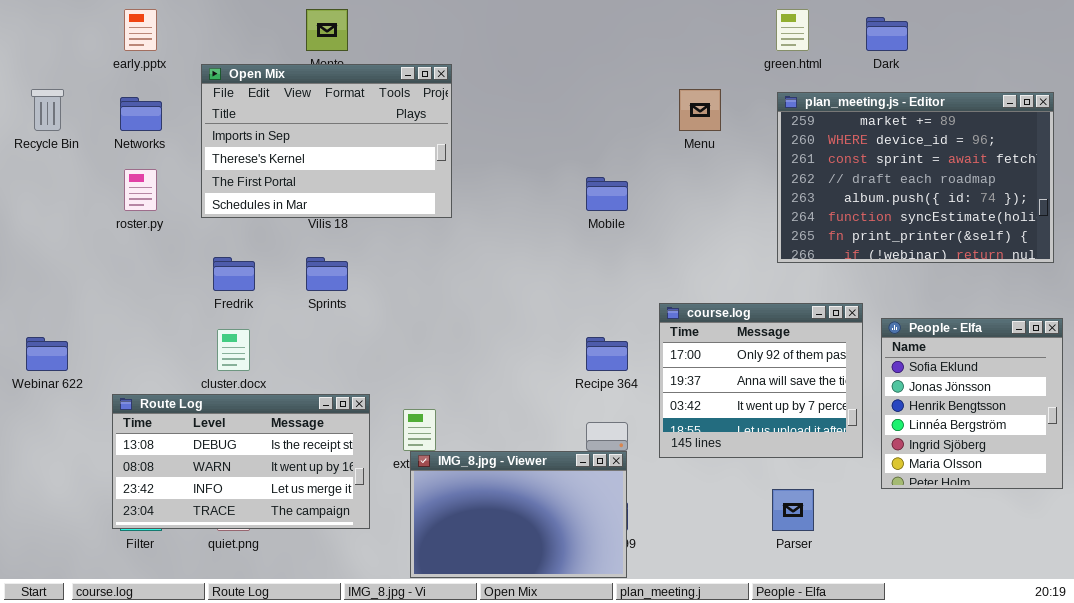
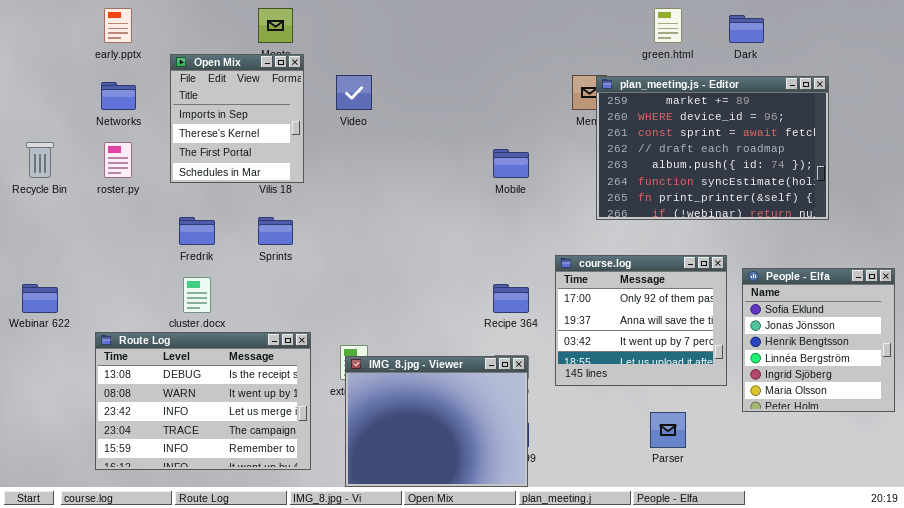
Open Mix: [201,64,452,218] -> [170,54,304,183], resized
Recycle Bin: [31,89,64,131] -> [26,142,54,178], moved
plan_meeting.js - Editor: [777,92,1054,263] -> [596,76,829,220], moved
Route Log: [112,394,370,529] -> [95,332,311,470], resized
IMG_8.jpg - Viewer: [410,451,627,578] -> [345,356,528,487], resized

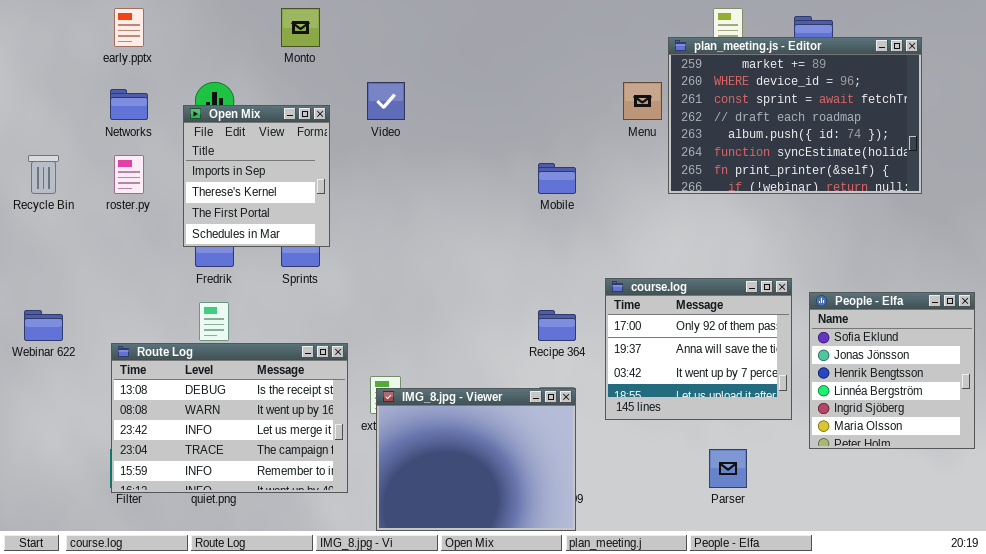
Open Mix: [170,54,304,183] -> [183,105,330,247], moved
plan_meeting.js - Editor: [596,76,829,220] -> [668,37,922,194], moved
Route Log: [95,332,311,470] -> [111,343,348,493], moved

